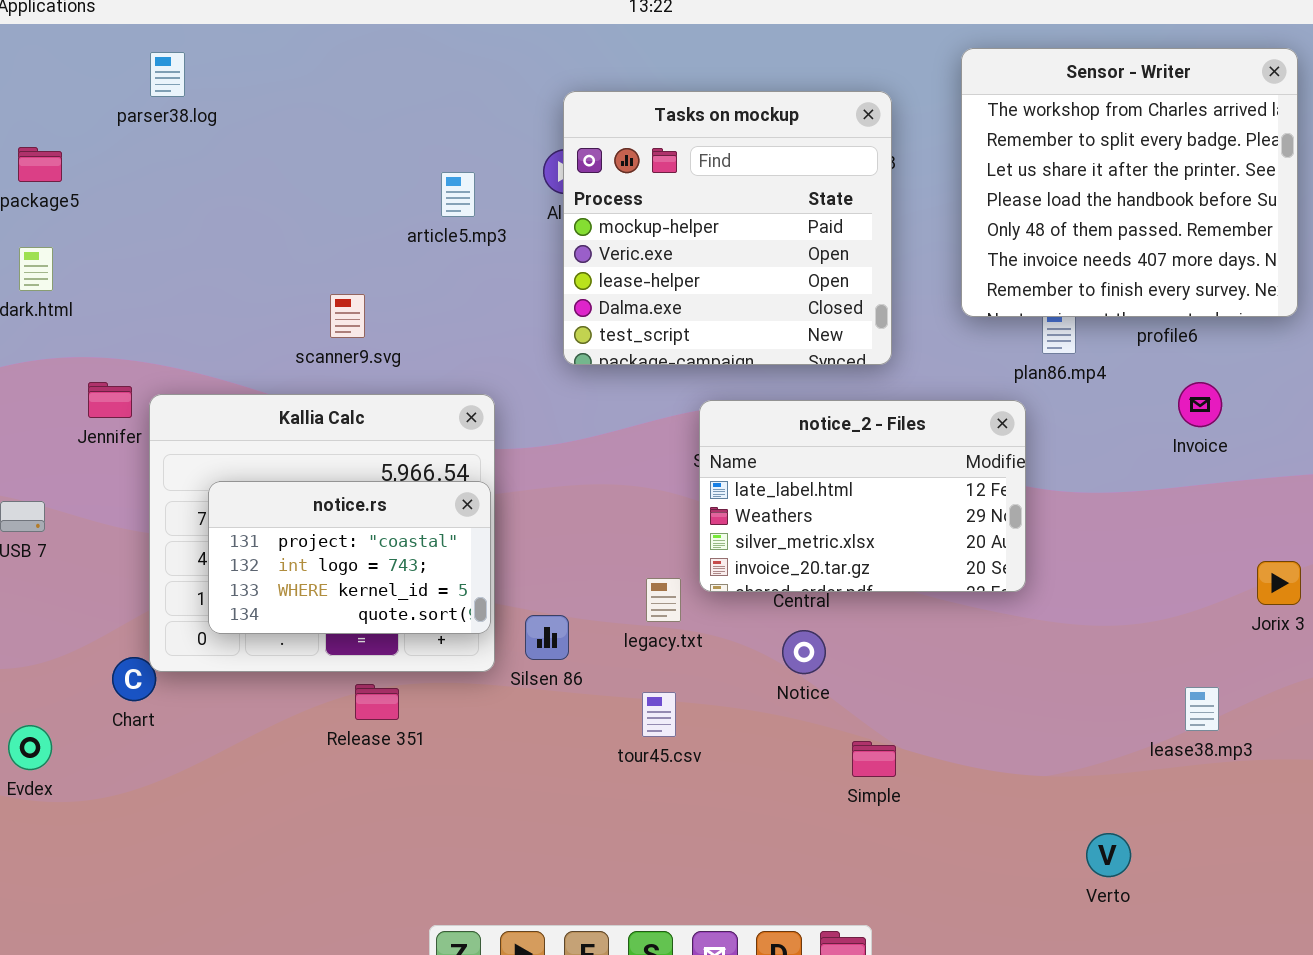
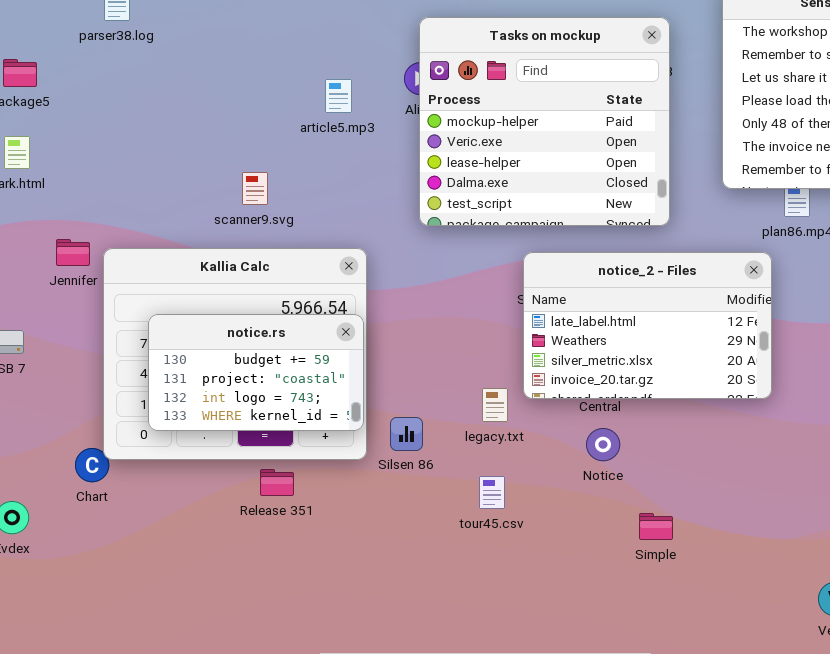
notice.rs: [208,481,491,634] -> [148,314,364,431], scrolled up 1 row

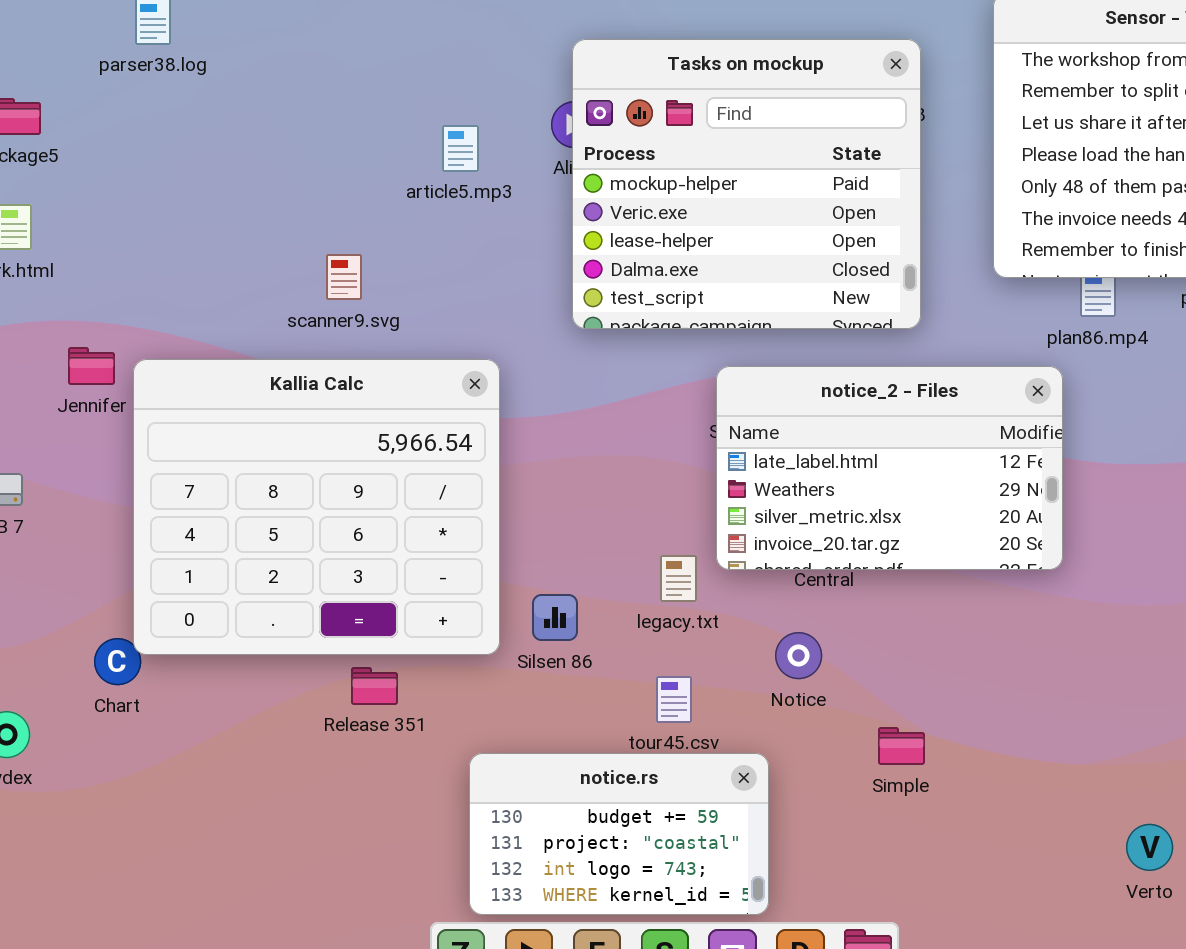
notice.rs: [148,314,364,431] -> [469,753,769,915], moved
Notice: [586,428,620,461] -> [775,632,822,679], moved

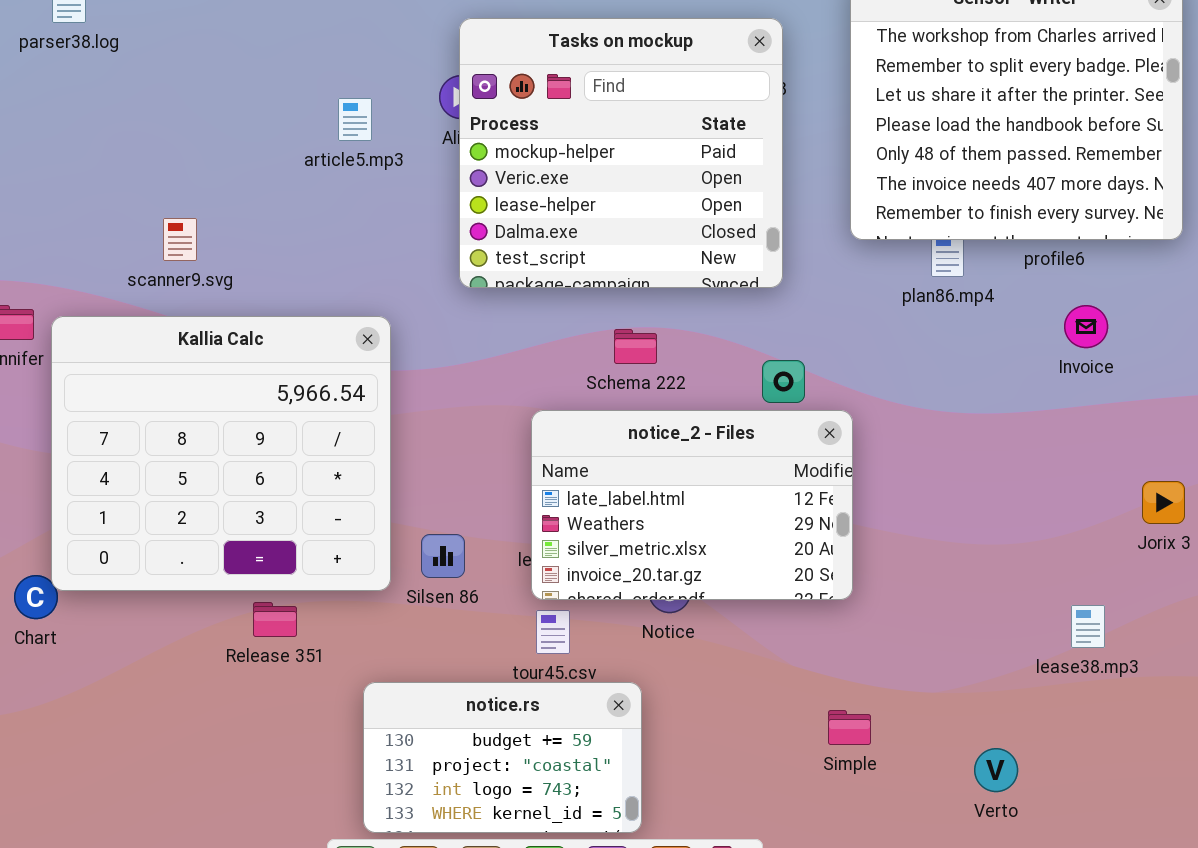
scanner9.svg: [326,254,362,300] -> [163,218,197,261], moved
notice_2 - Files: [716,366,1063,570] -> [531,410,853,600], moved
Simple: [878,727,925,765] -> [828,710,871,745], moved

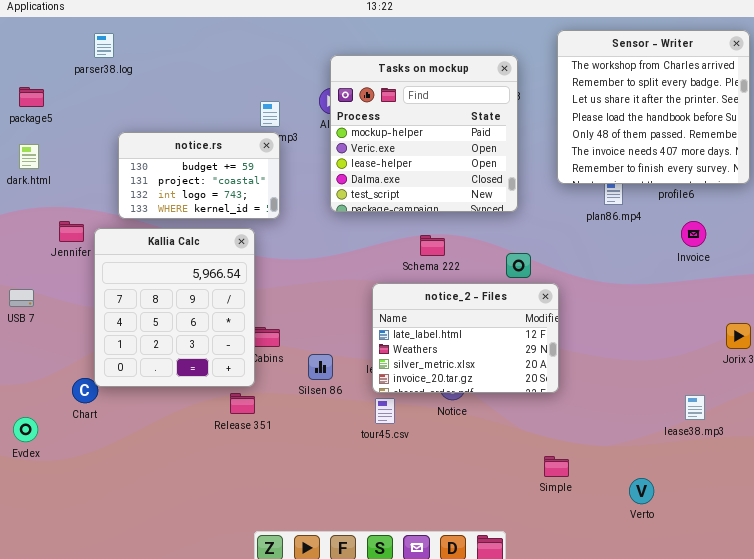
Kallia Calc: [51,316,391,591] -> [94,228,255,387], resized
Release 351: [253,602,297,637] -> [230,393,255,414], moved
notice.rs: [363,682,642,833] -> [118,132,280,219], moved

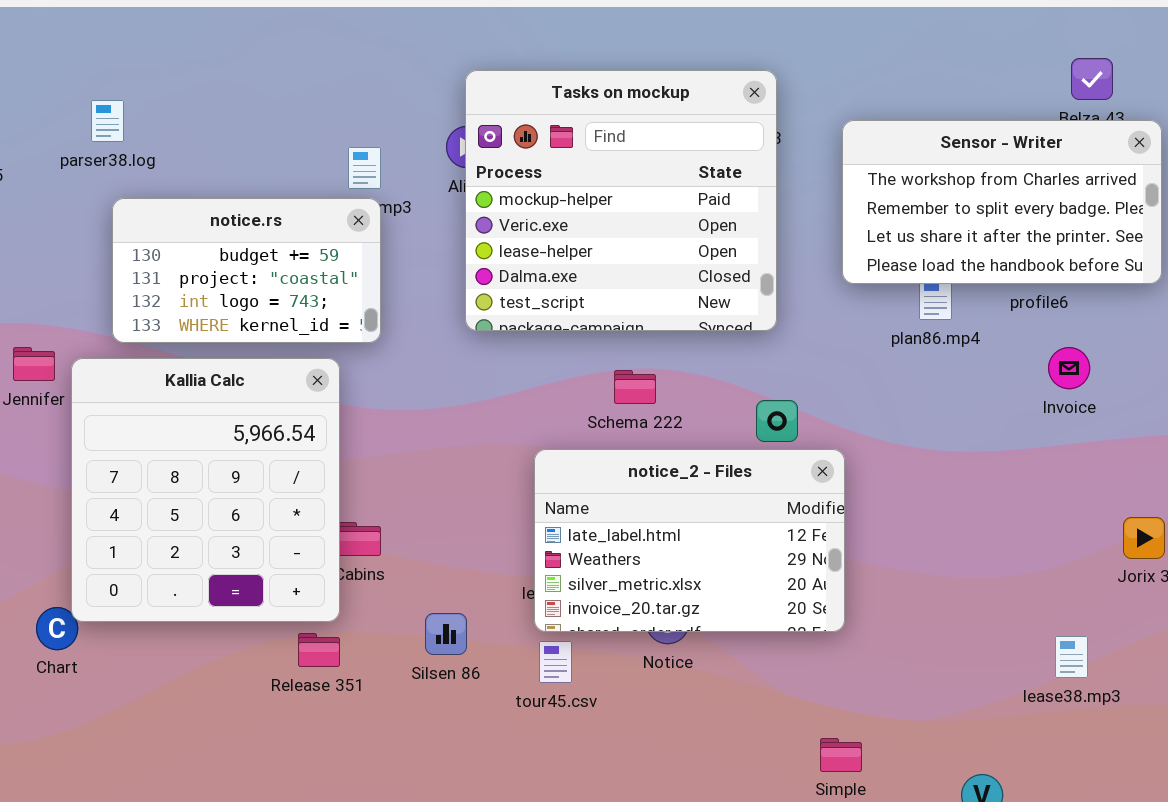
Sensor - Writer: [557,30,750,184] -> [842,120,1162,284], resized
parser38.log: [94,33,114,58] -> [91,100,124,142], moved
Silsen 86: [308,354,333,380] -> [425,613,467,655], moved

